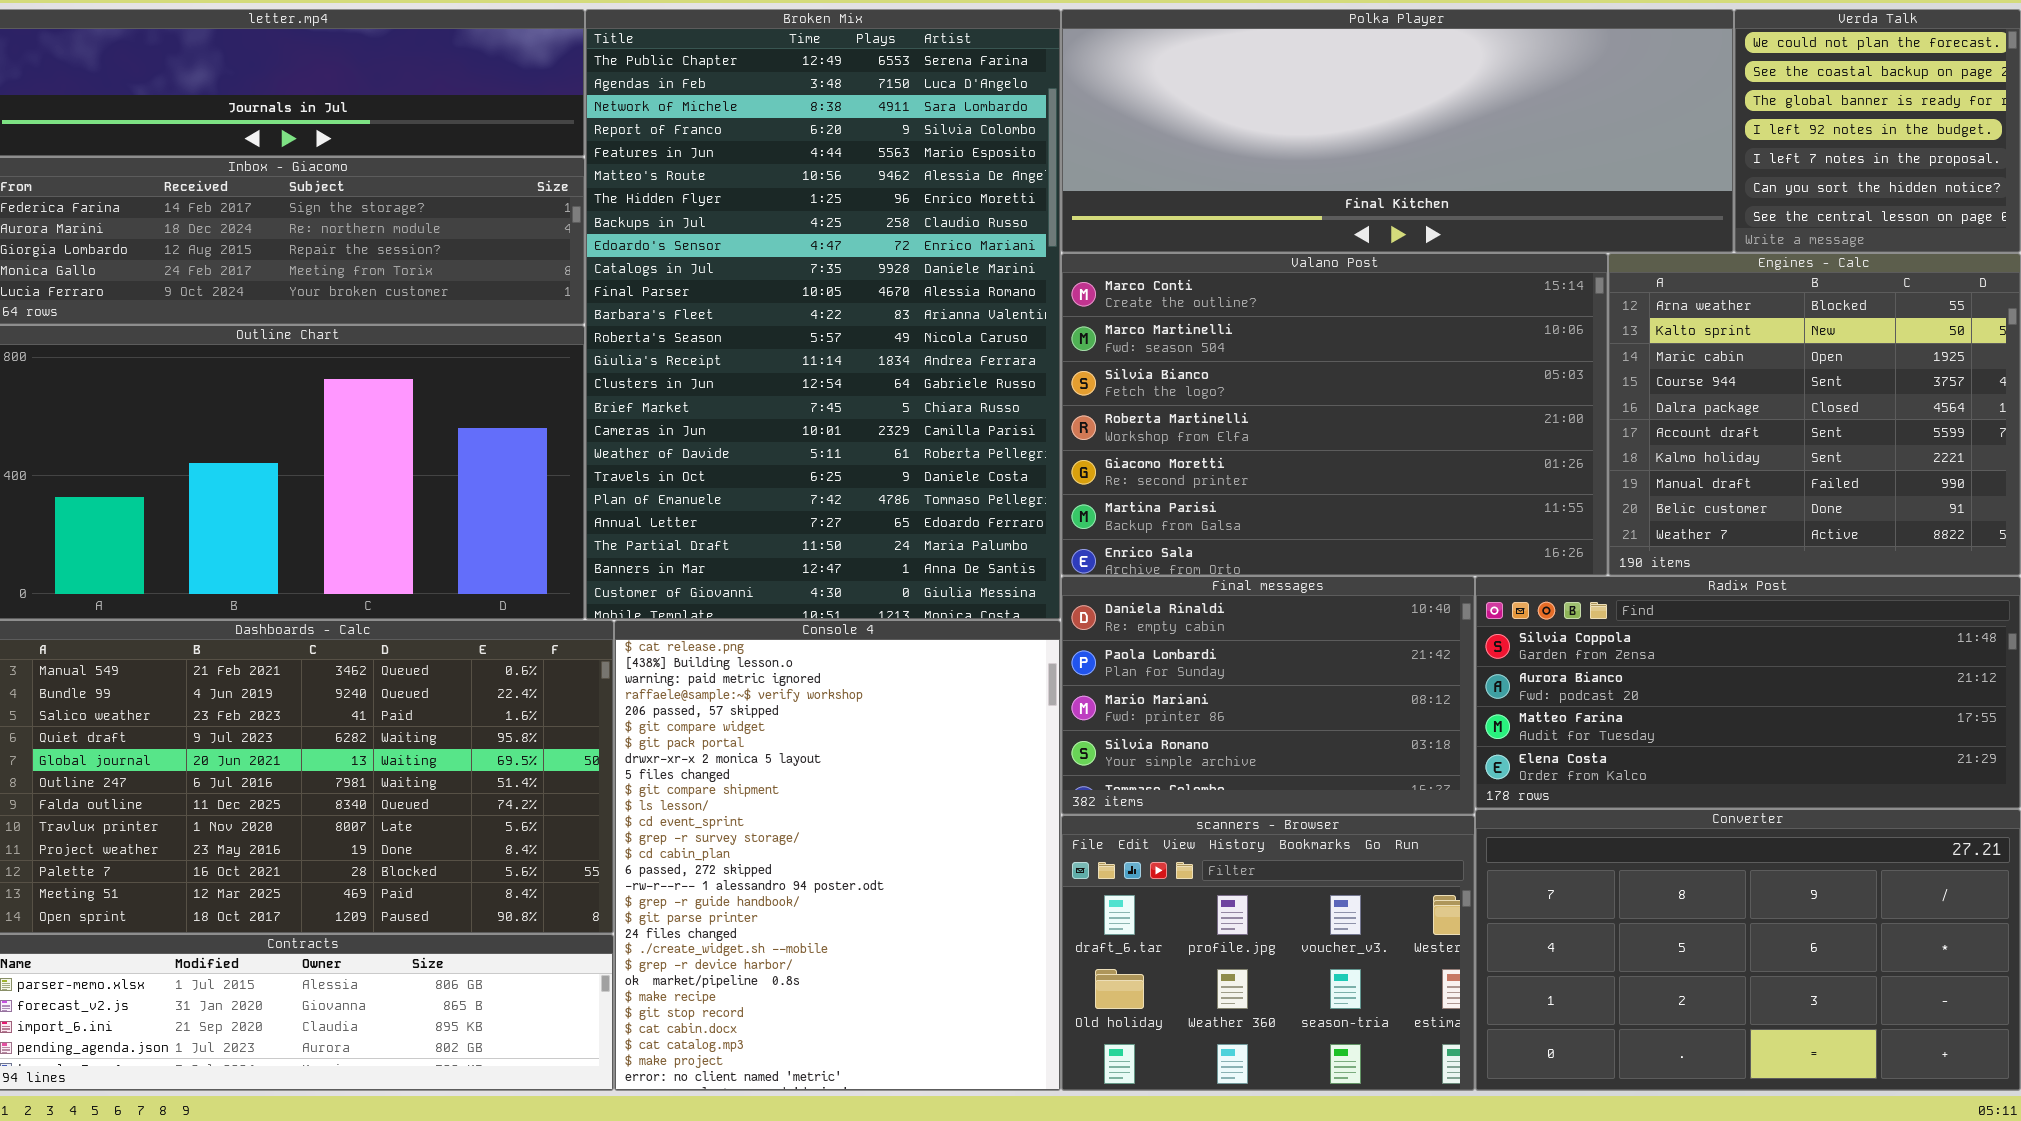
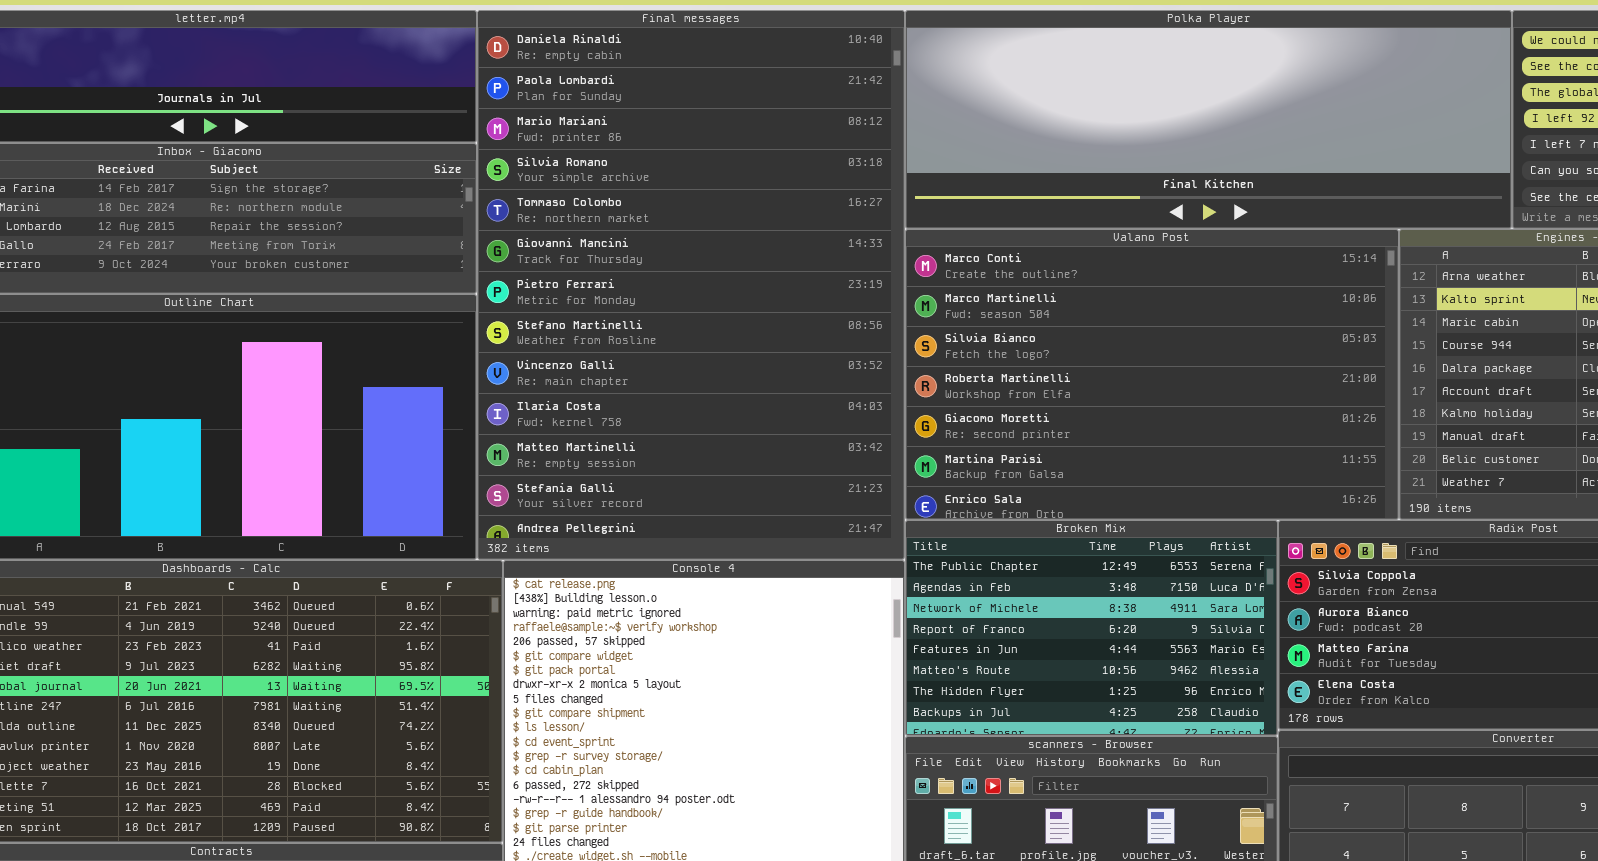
Broken Mix: [585,9,1061,620] -> [905,520,1278,736], moved, resized
Final messages: [1061,576,1475,815] -> [477,10,905,560], moved, resized

